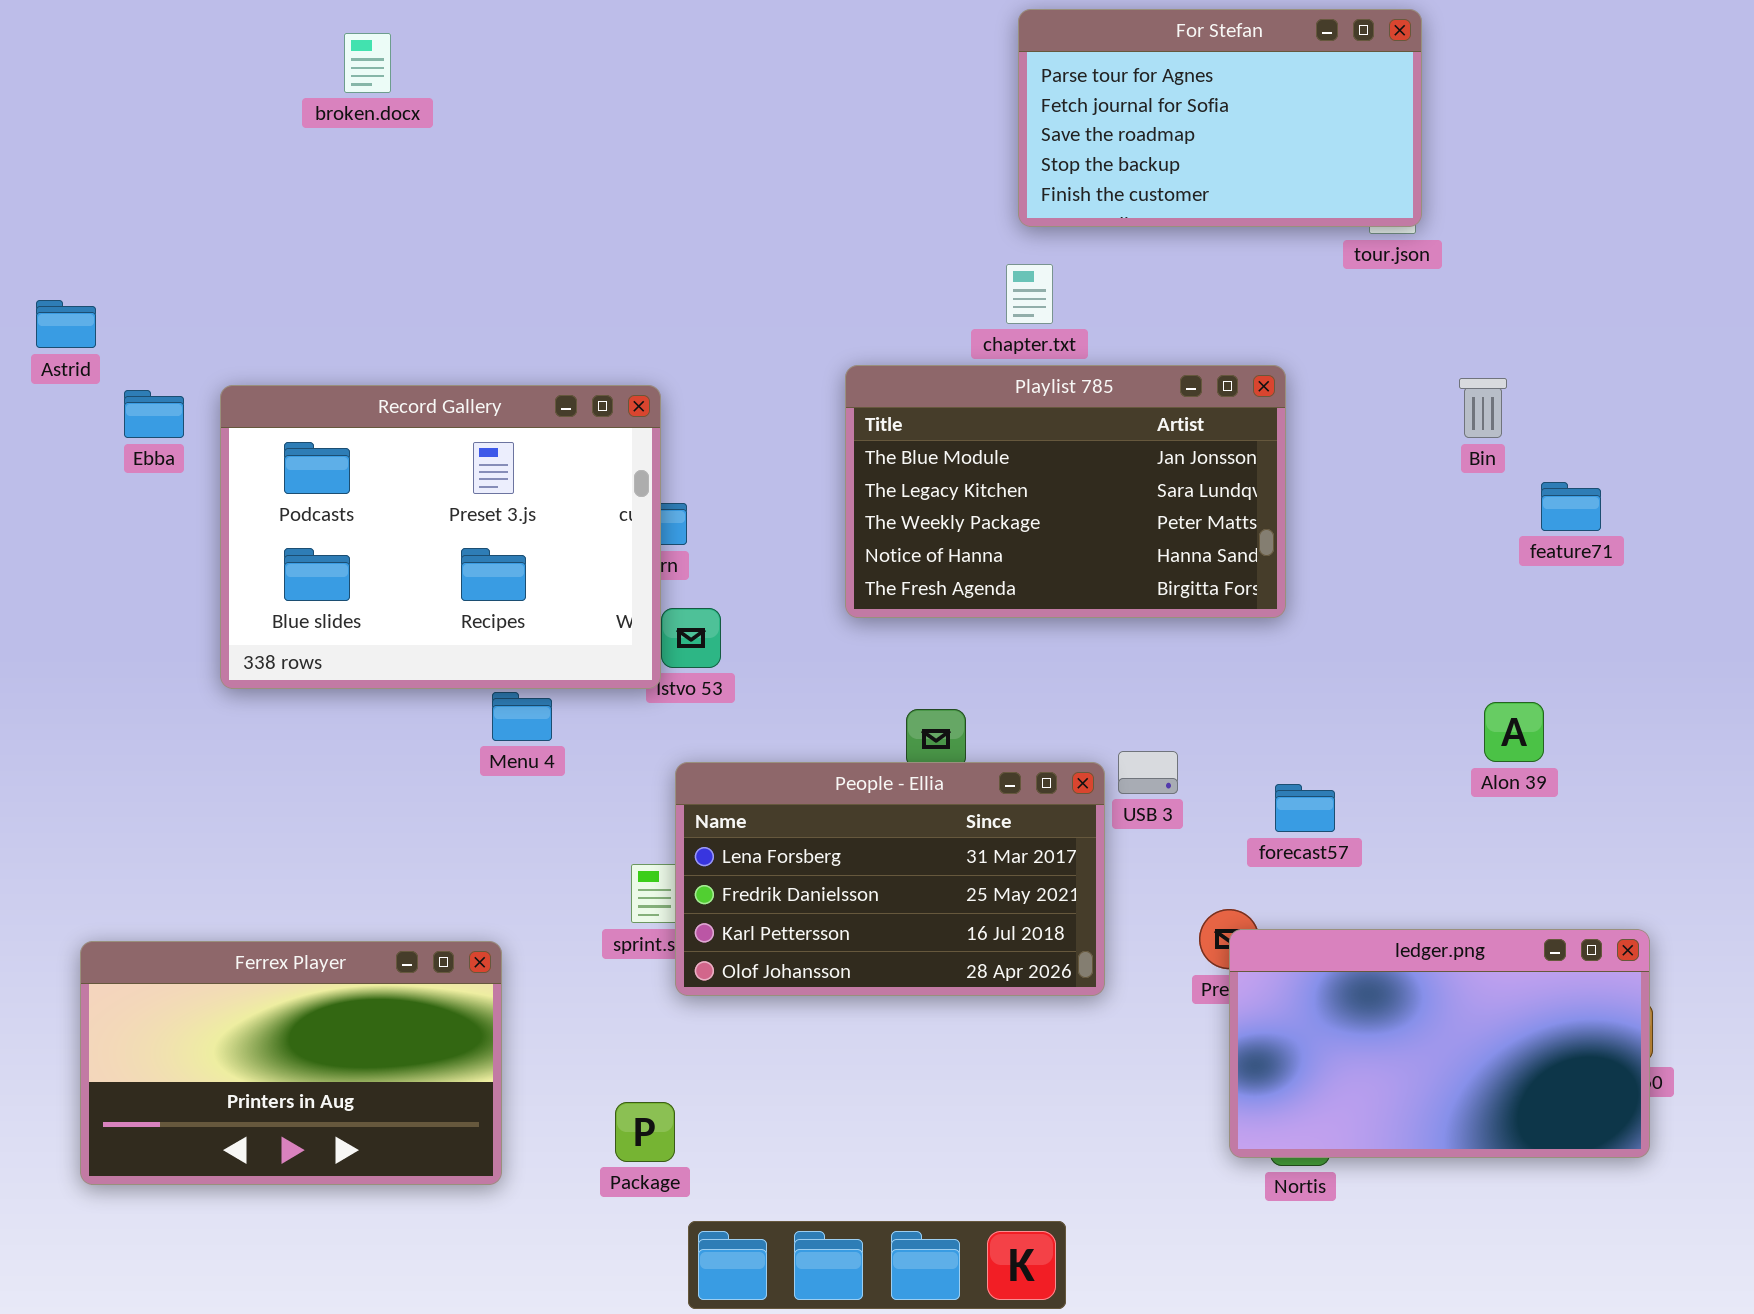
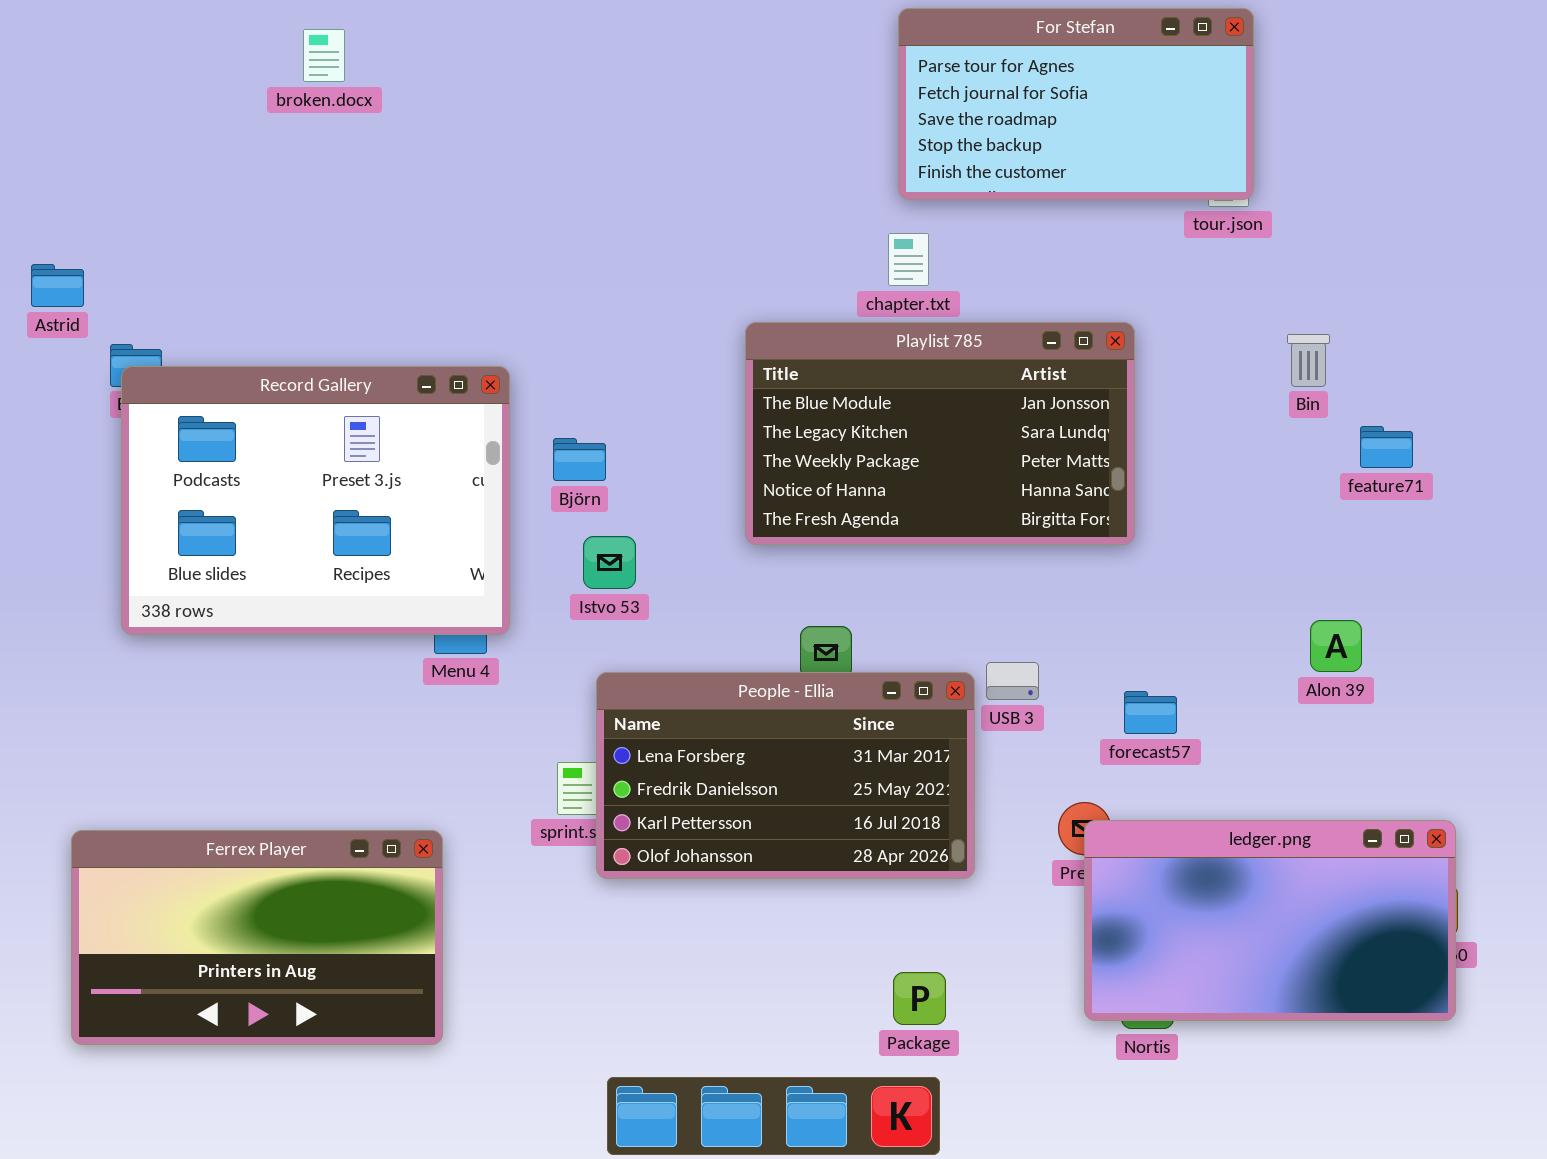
Record Gallery: [220,385,661,689] -> [121,366,510,635], moved
Package: [615,1102,675,1162] -> [893,972,946,1025], moved

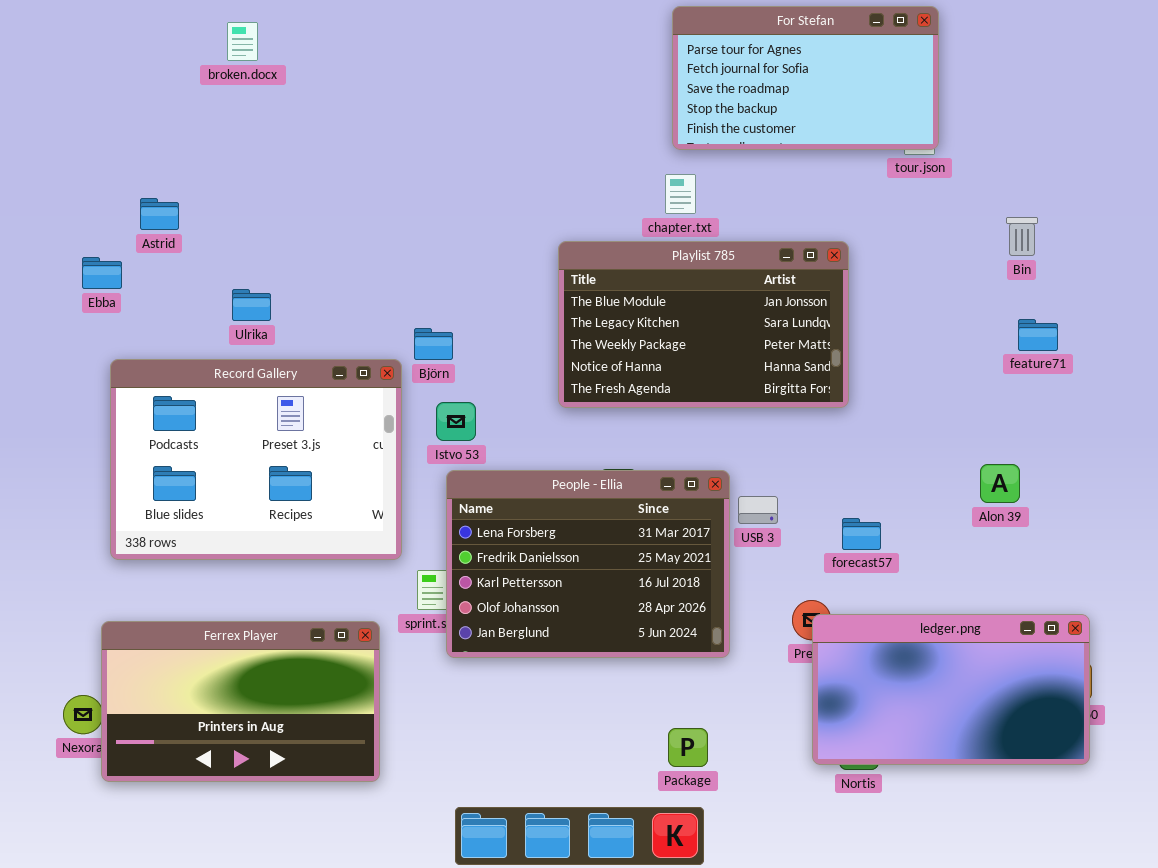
Astrid: [31,264,84,307] -> [140,198,179,230], moved
Bin: [1287,334,1330,387] -> [1006,217,1038,256], moved
Record Gallery: [121,366,510,635] -> [110,359,402,560], moved
People - Ellia: [596,672,975,879] -> [446,470,730,658], resized
Ferrex Player: [71,830,443,1045] -> [101,621,380,782], moved

